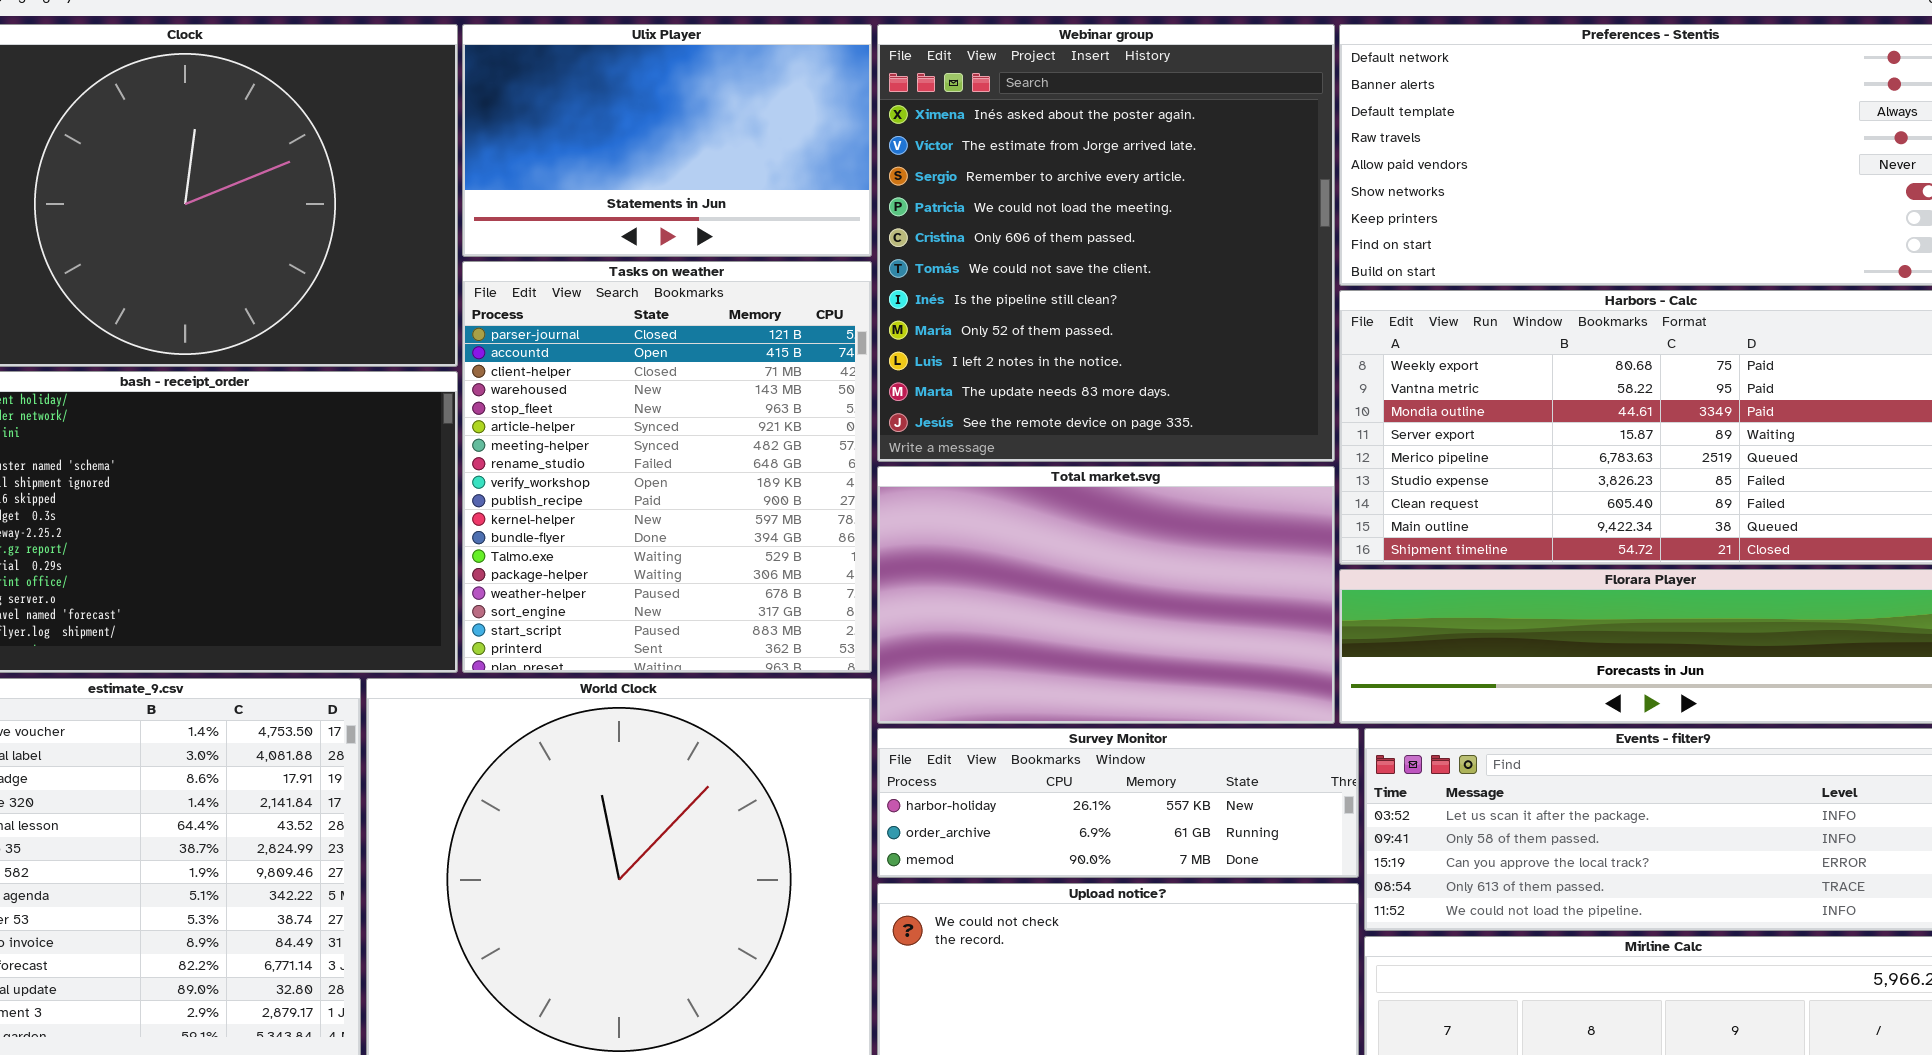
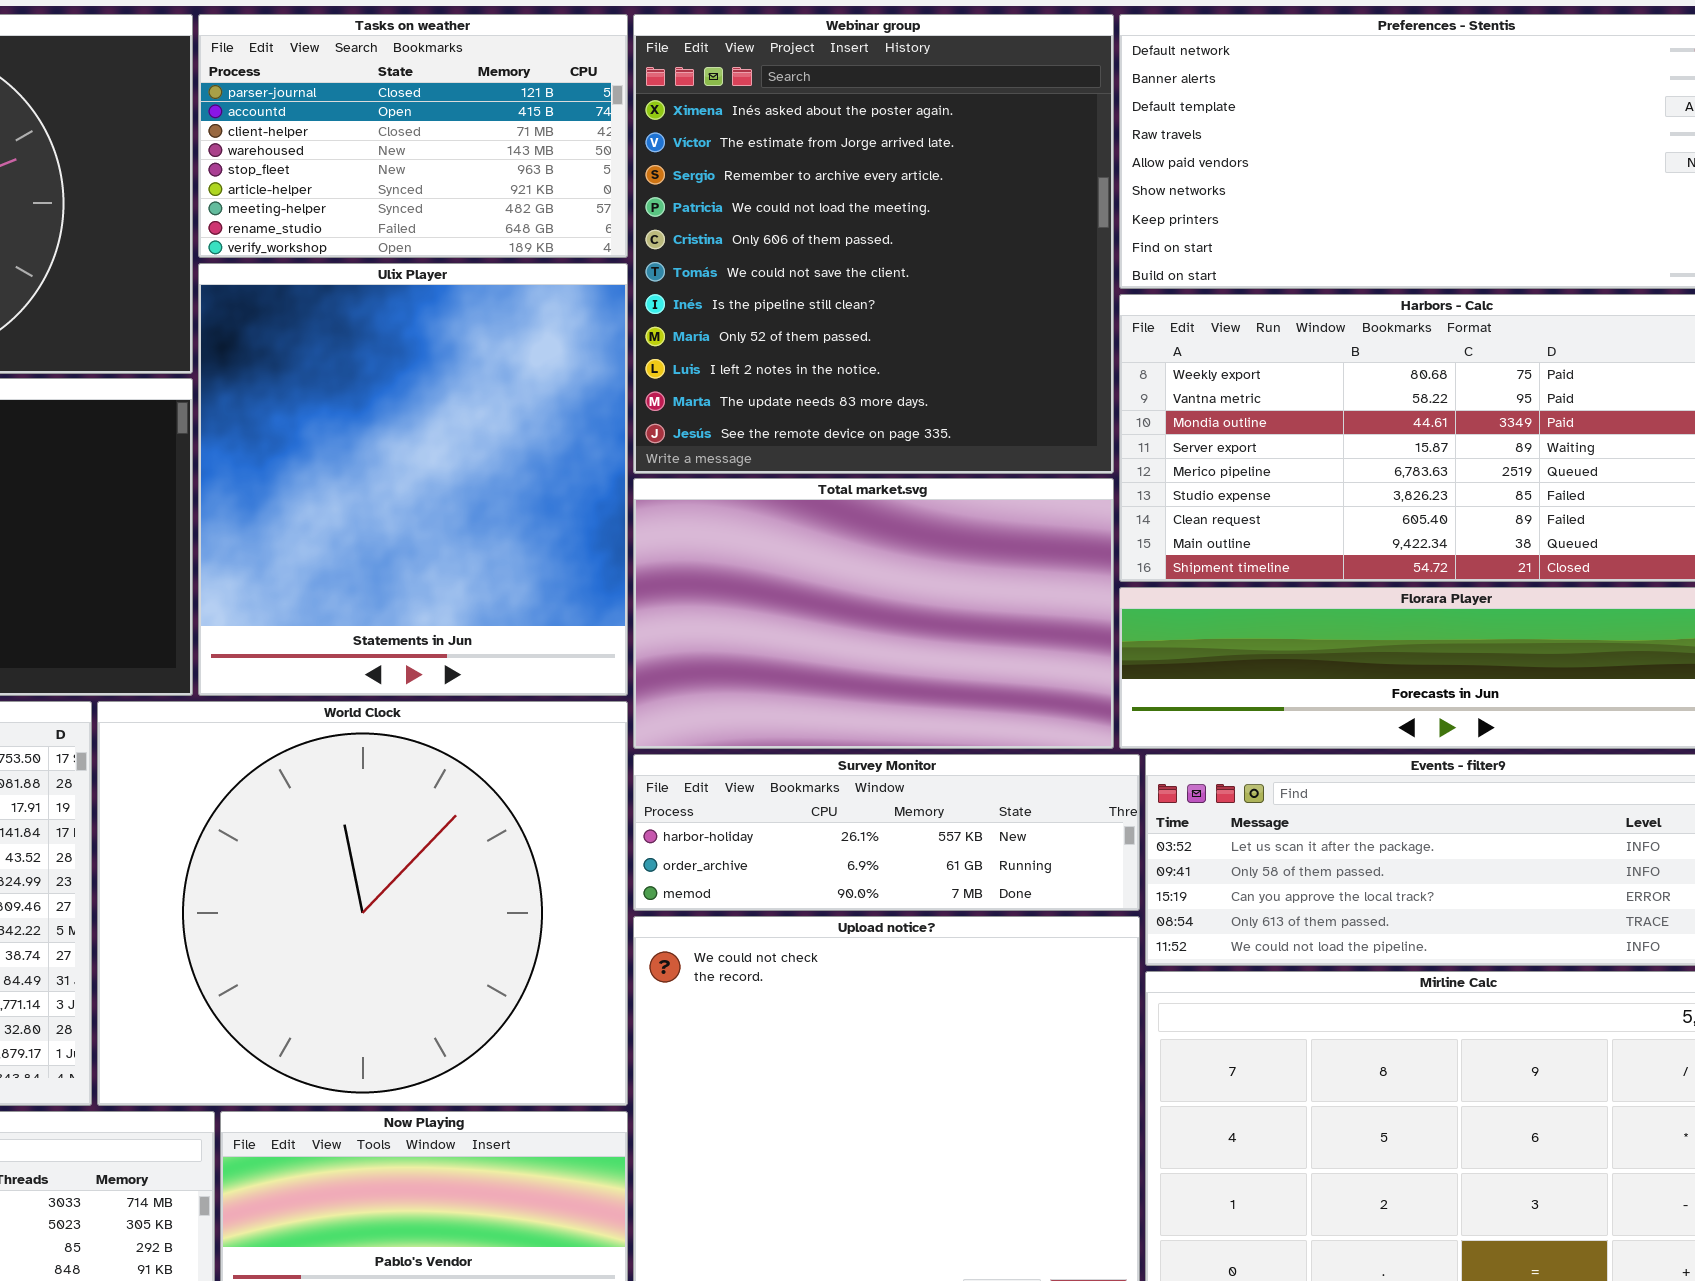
Ulix Player: [462,24,872,257] -> [198,263,628,696], moved, resized
Tasks on weather: [462,261,872,673] -> [198,14,628,258], moved, resized

